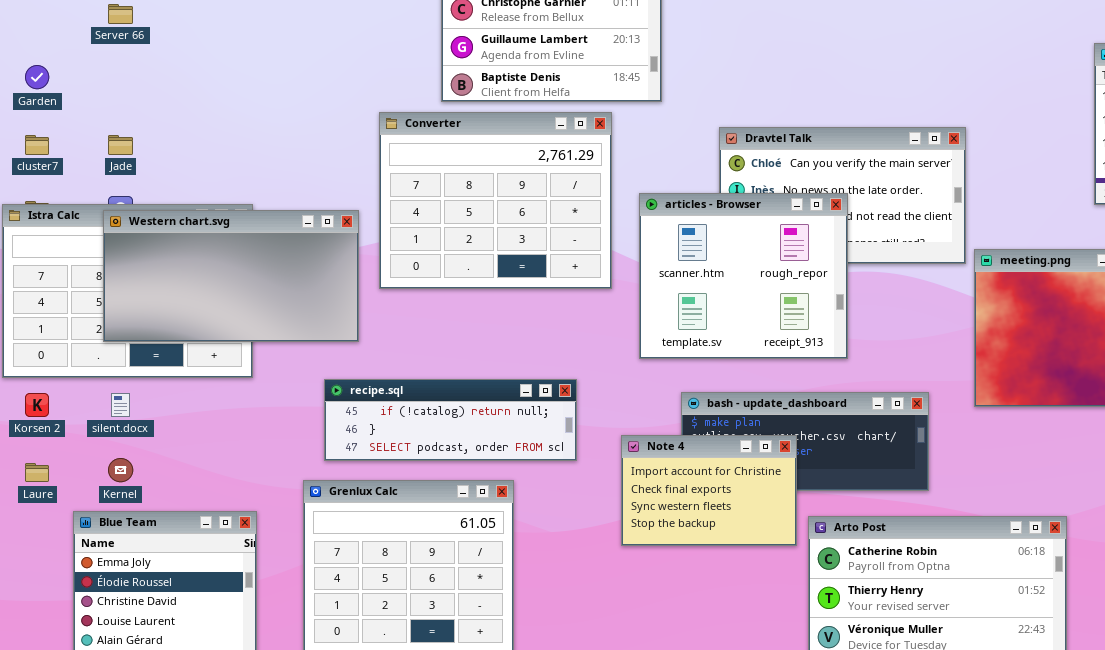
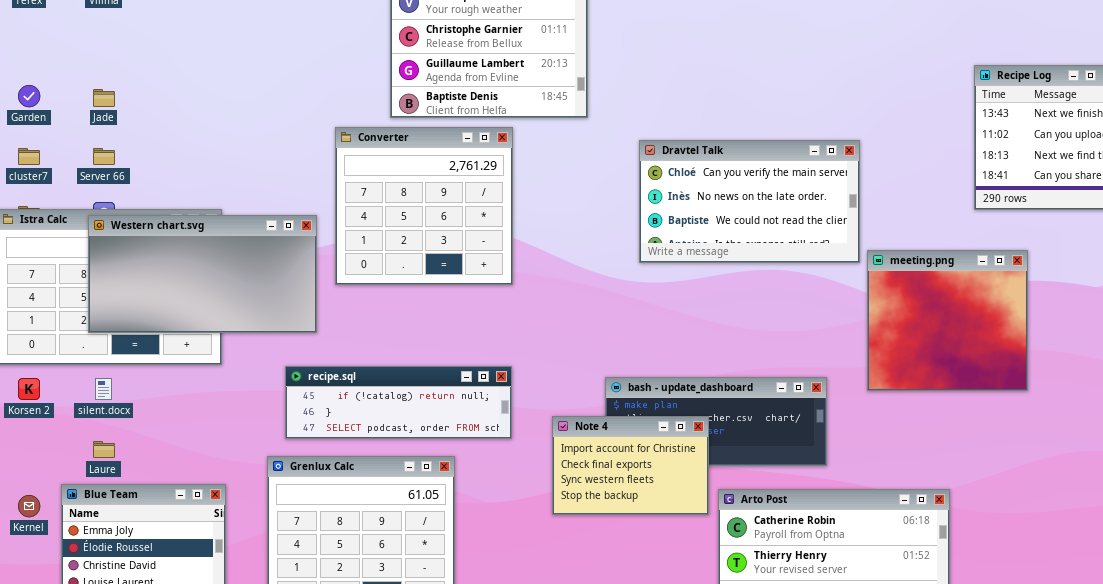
Server 66: [108,4,133,24] -> [93,148,115,165], moved
Converter: [379,112,612,289] -> [335,127,513,285], resized
Jade: [108,135,133,155] -> [93,89,115,107], moved
articles - Browser: [639,193,848,359] -> none, closed
Kernel: [108,458,133,482] -> [18,495,40,517], moved
Laure: [25,463,49,482] -> [93,441,115,458], moved

